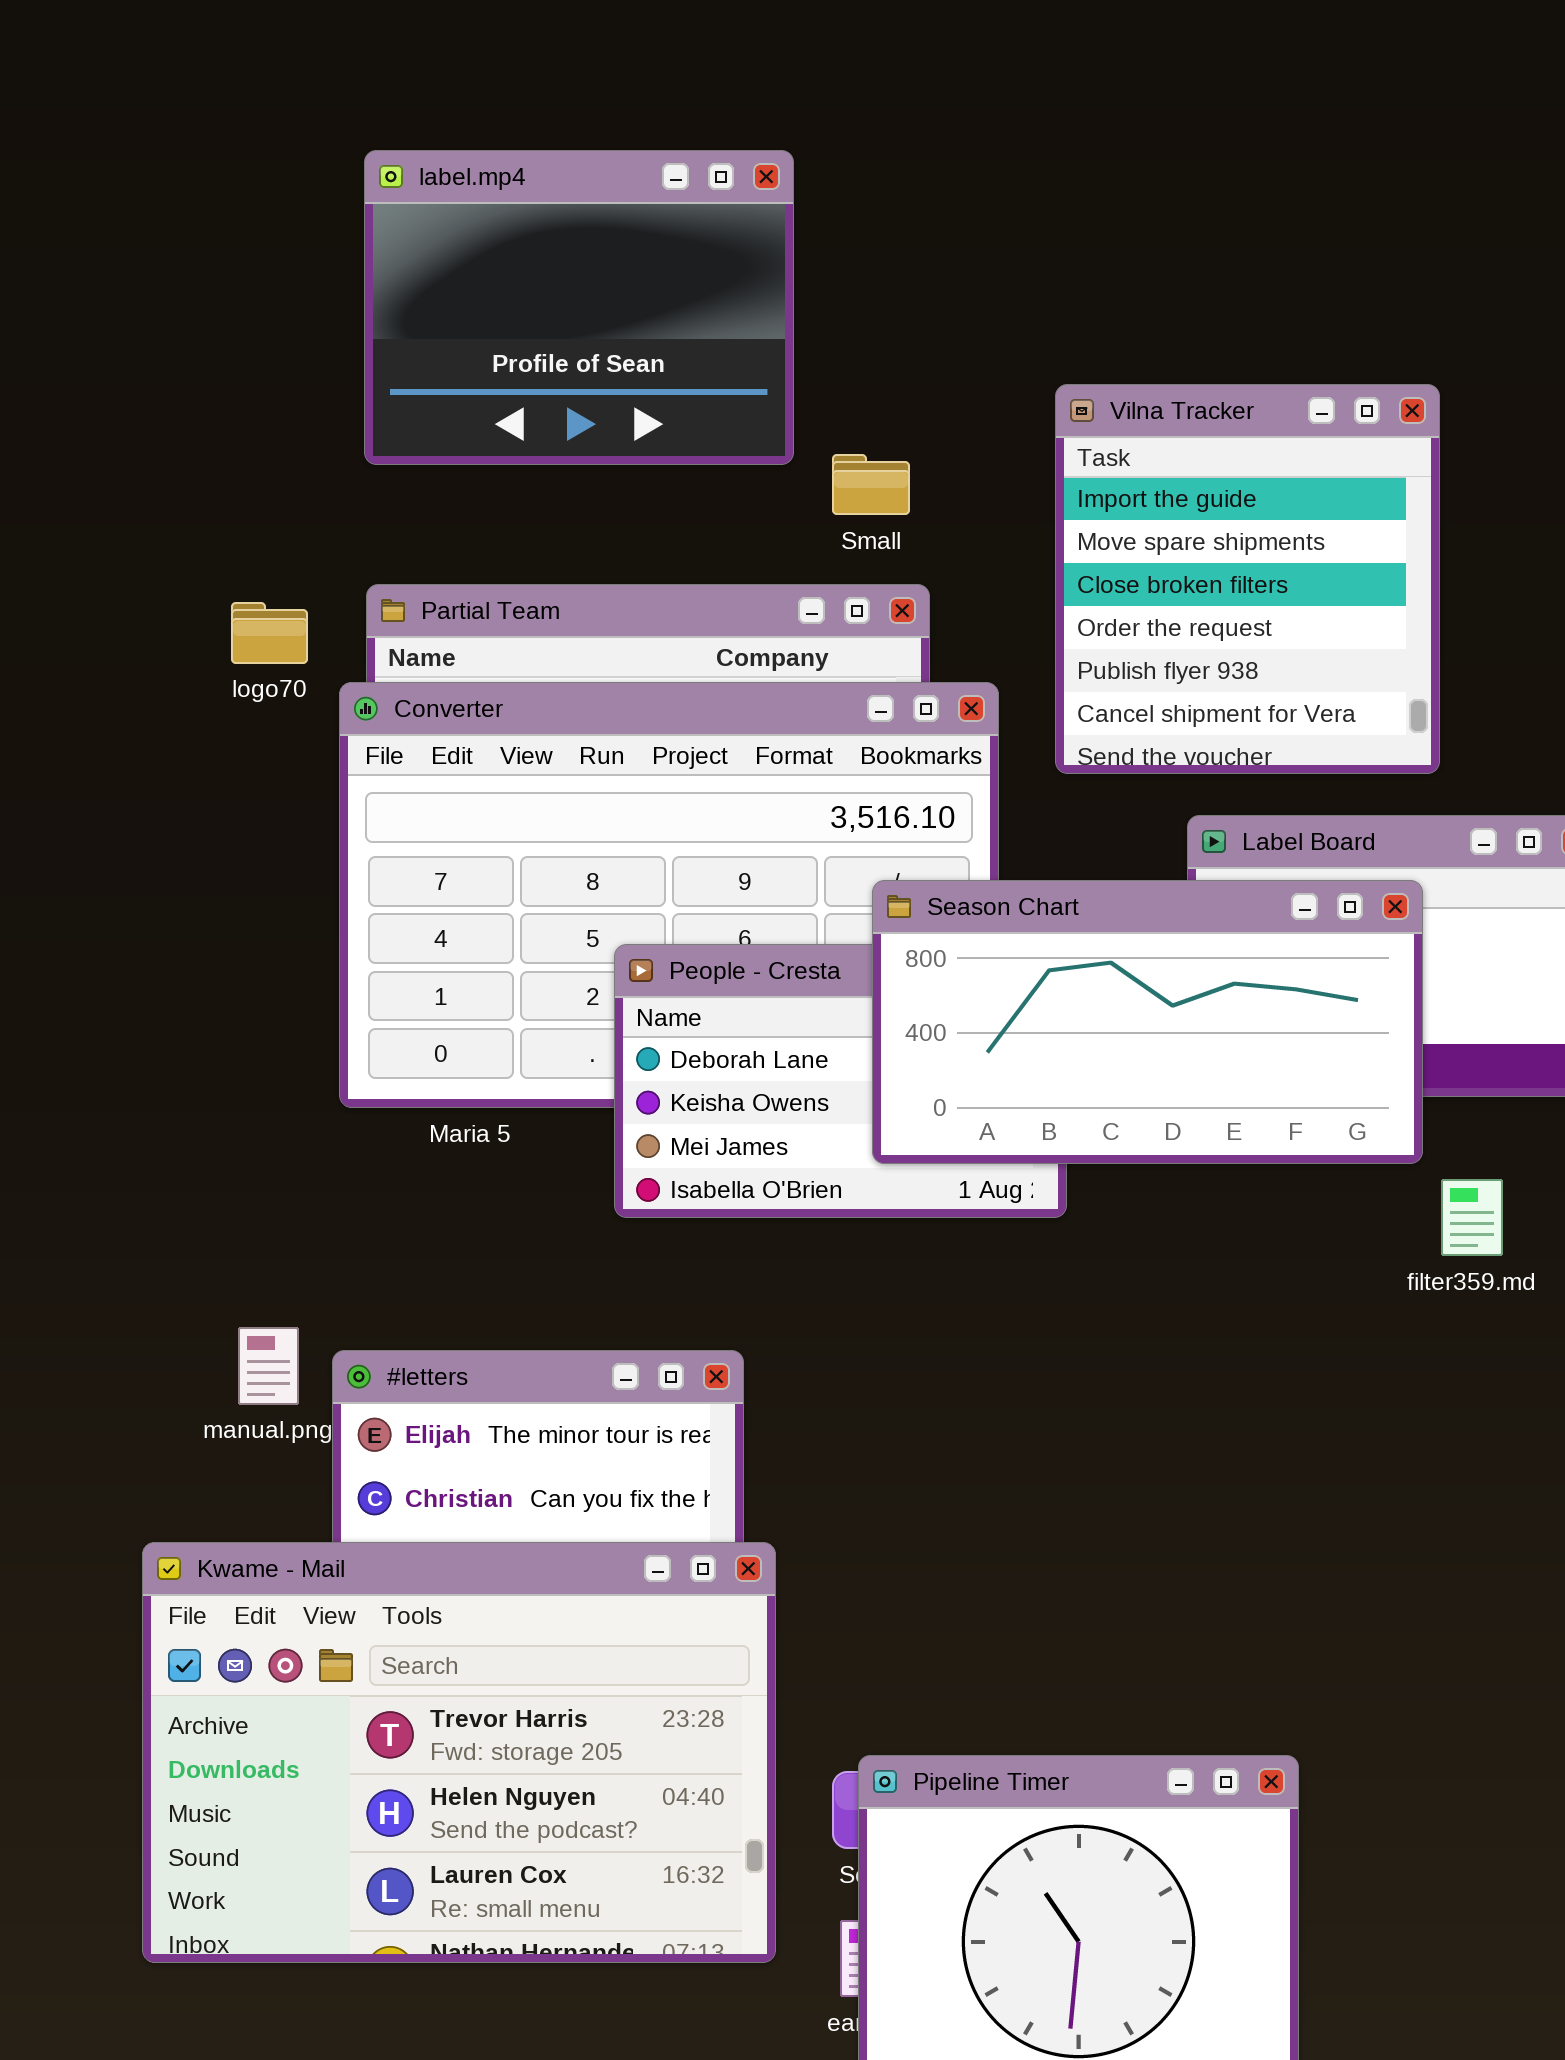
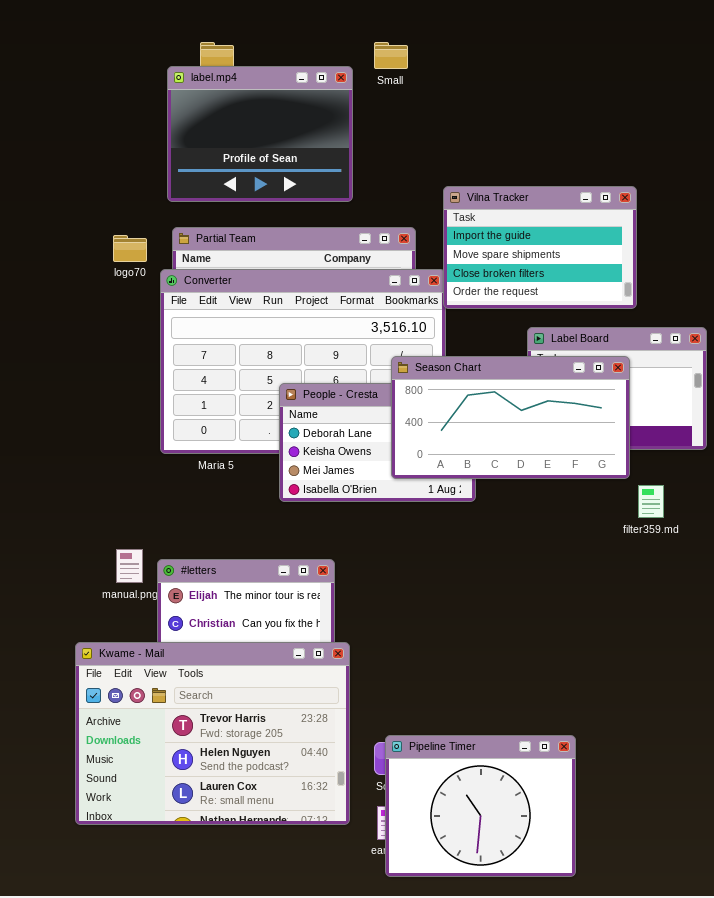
label.mp4: [364,150,794,465] -> [167,66,353,202], moved
Vilna Tracker: [1055,384,1440,774] -> [443,186,637,309], resized
Small: [832,454,910,515] -> [374,42,408,69], moved

